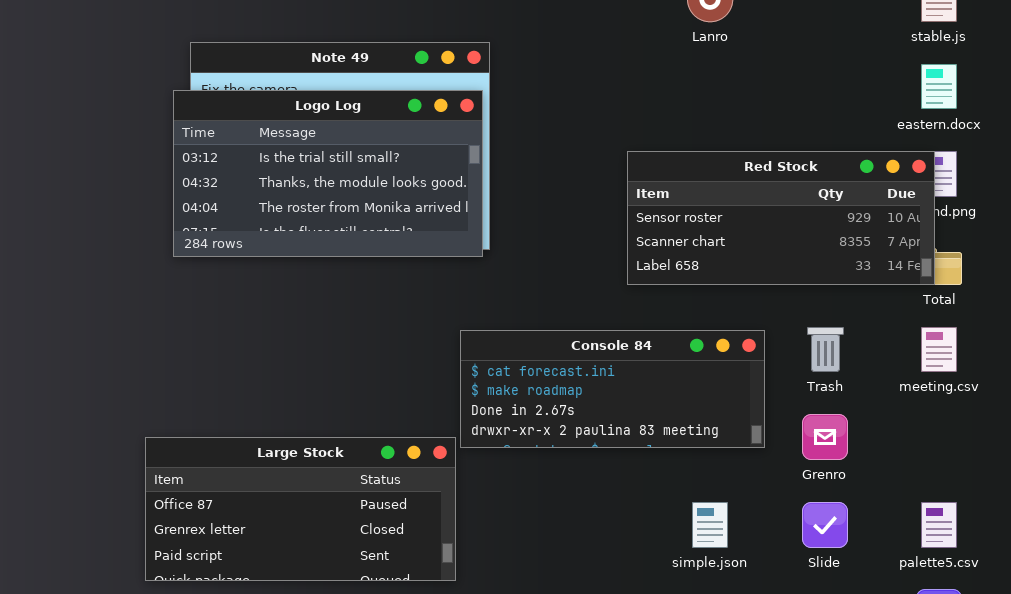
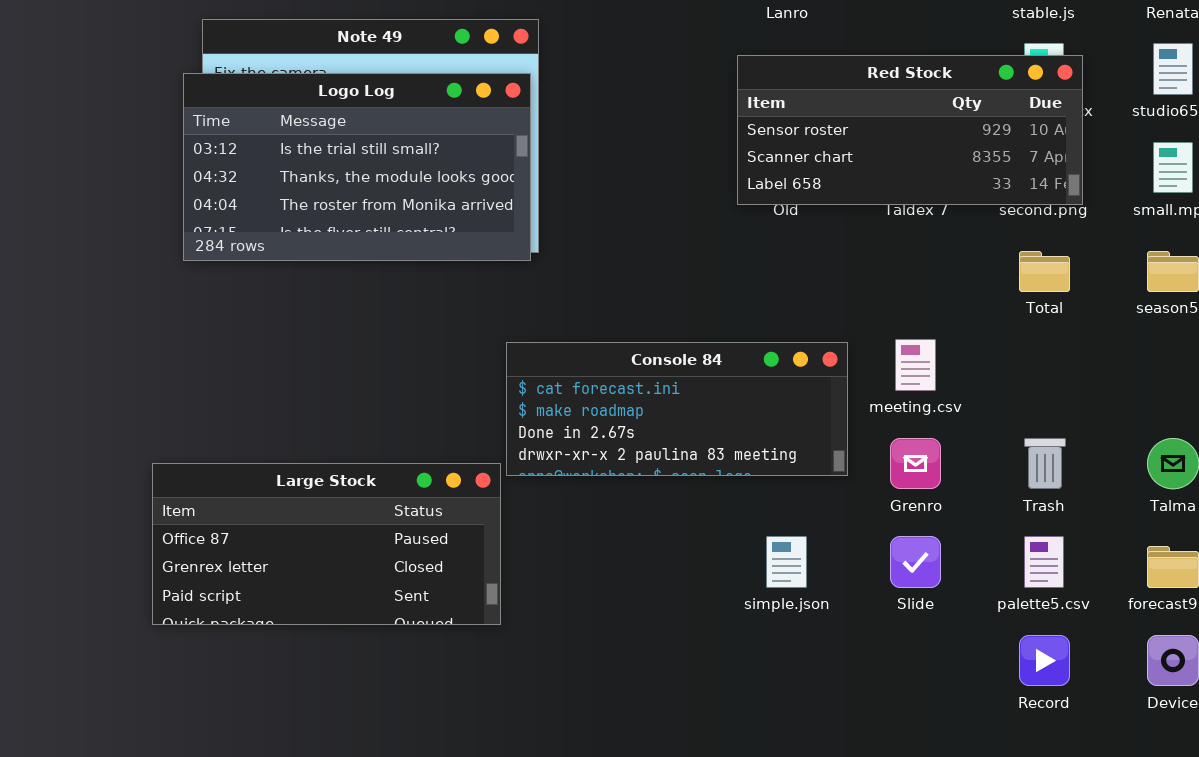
Red Stock: [627,151,935,285] -> [737,55,1083,205], moved
Trash: [807,327,844,372] -> [1024,438,1066,489], moved
meeting.csv: [921,327,957,372] -> [895,339,936,391], moved

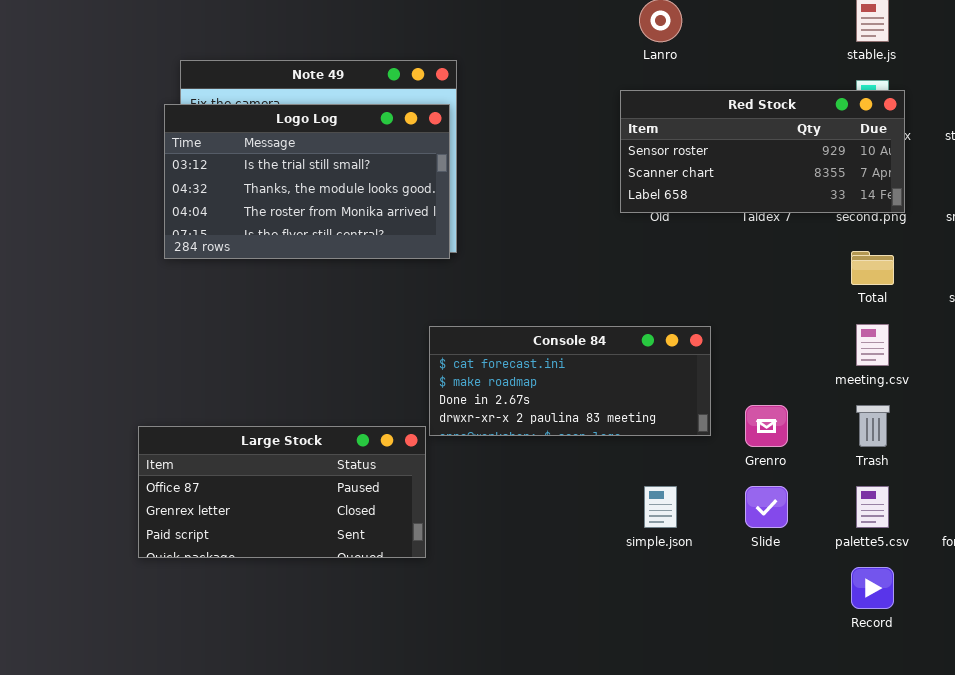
meeting.csv: [895,339,936,391] -> [856,324,889,366], moved

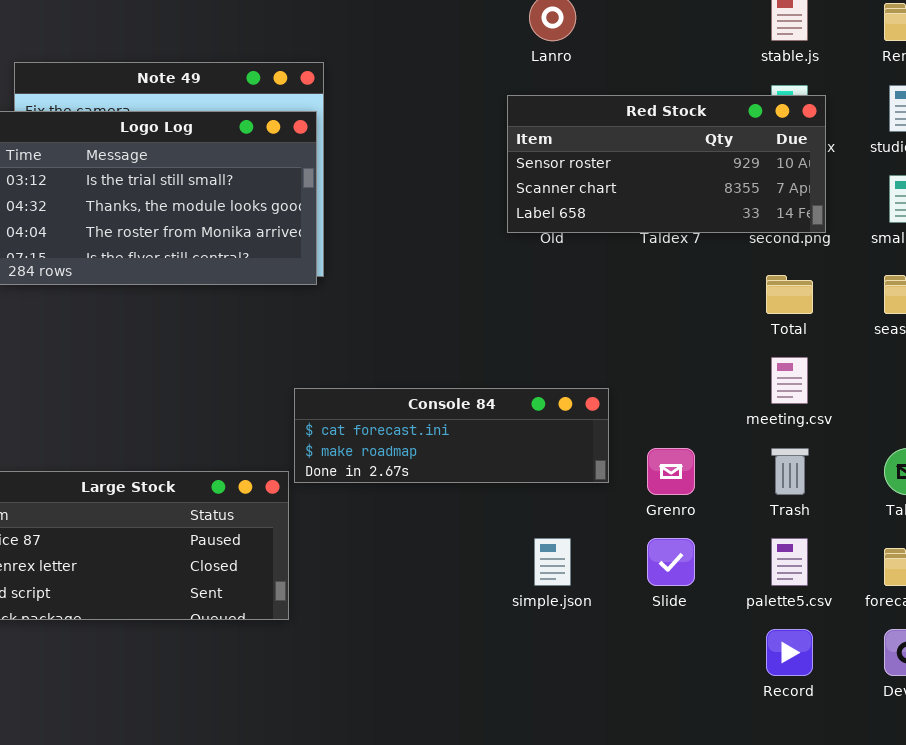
Console 84: [429,326,711,436] -> [294,388,609,483], resized

